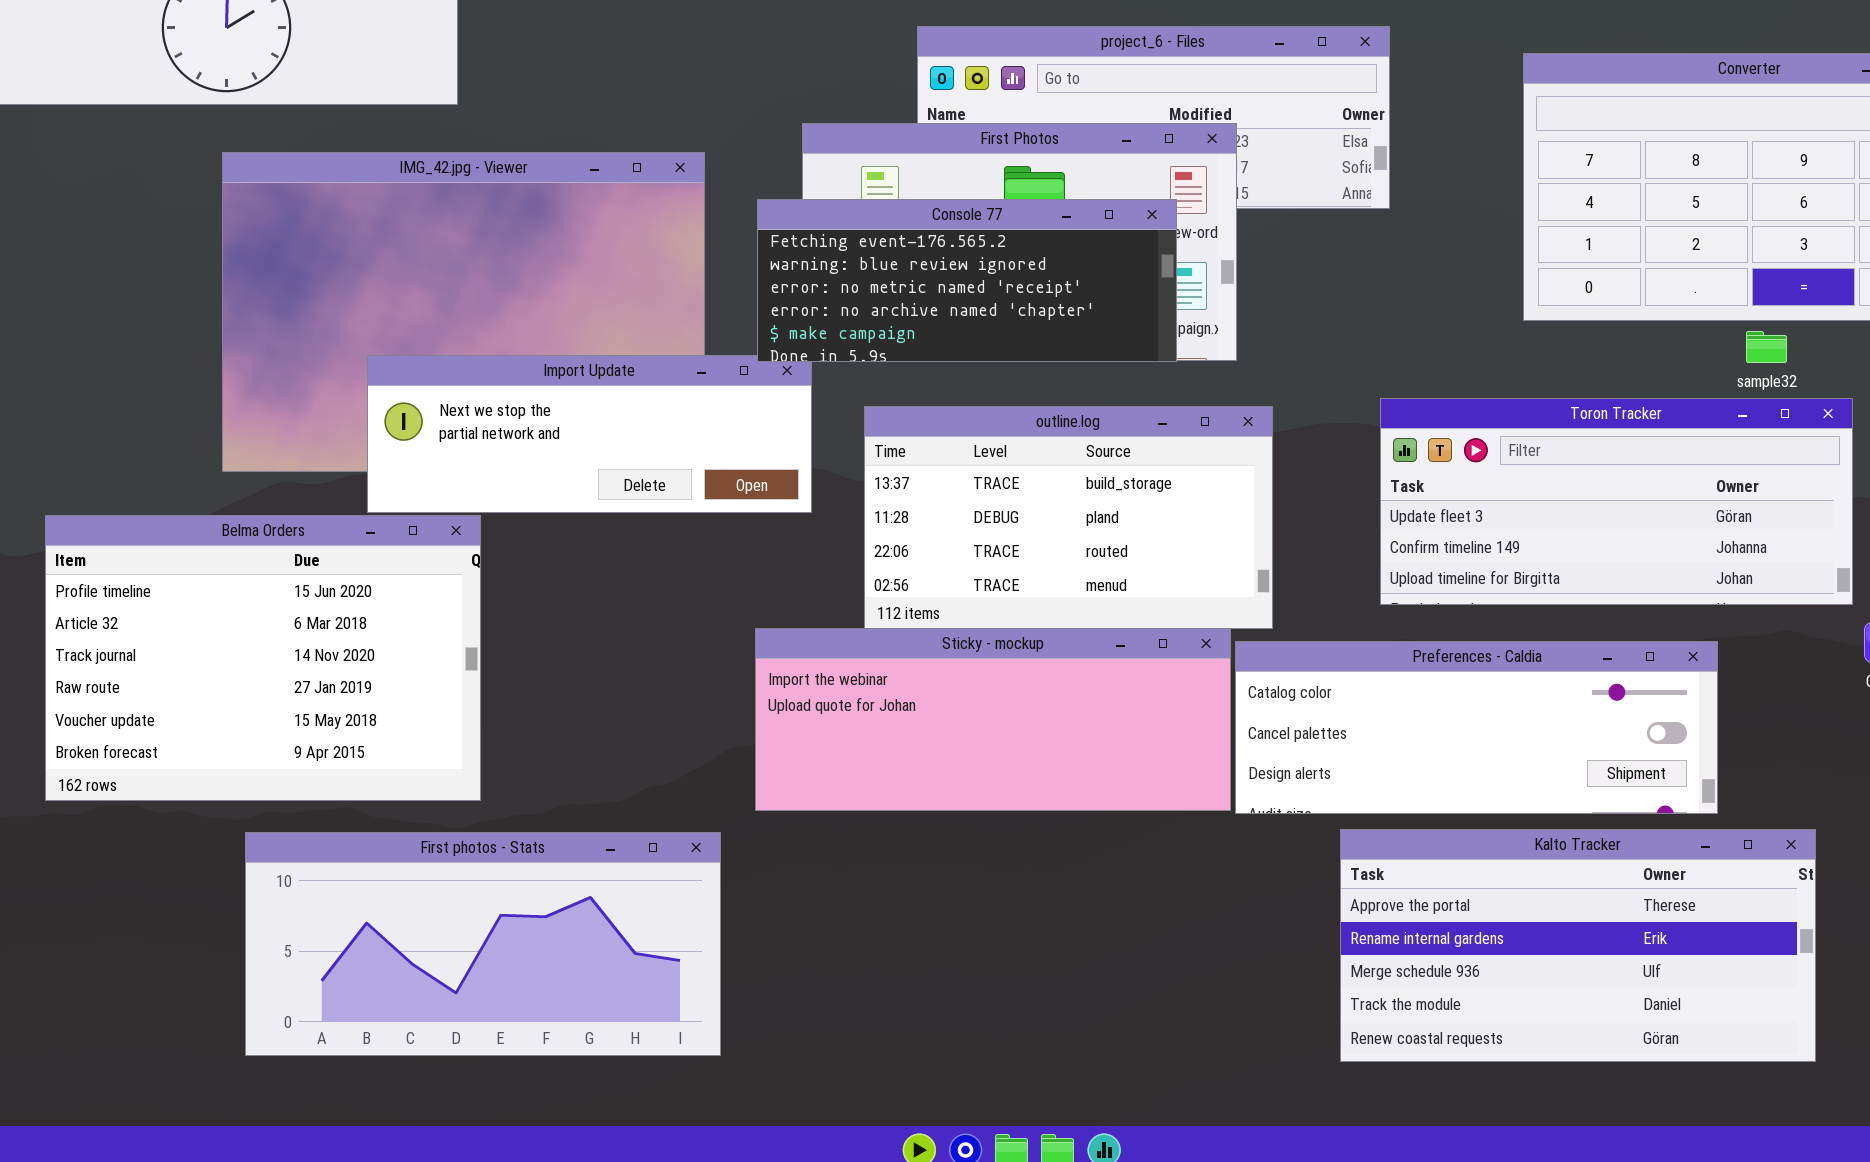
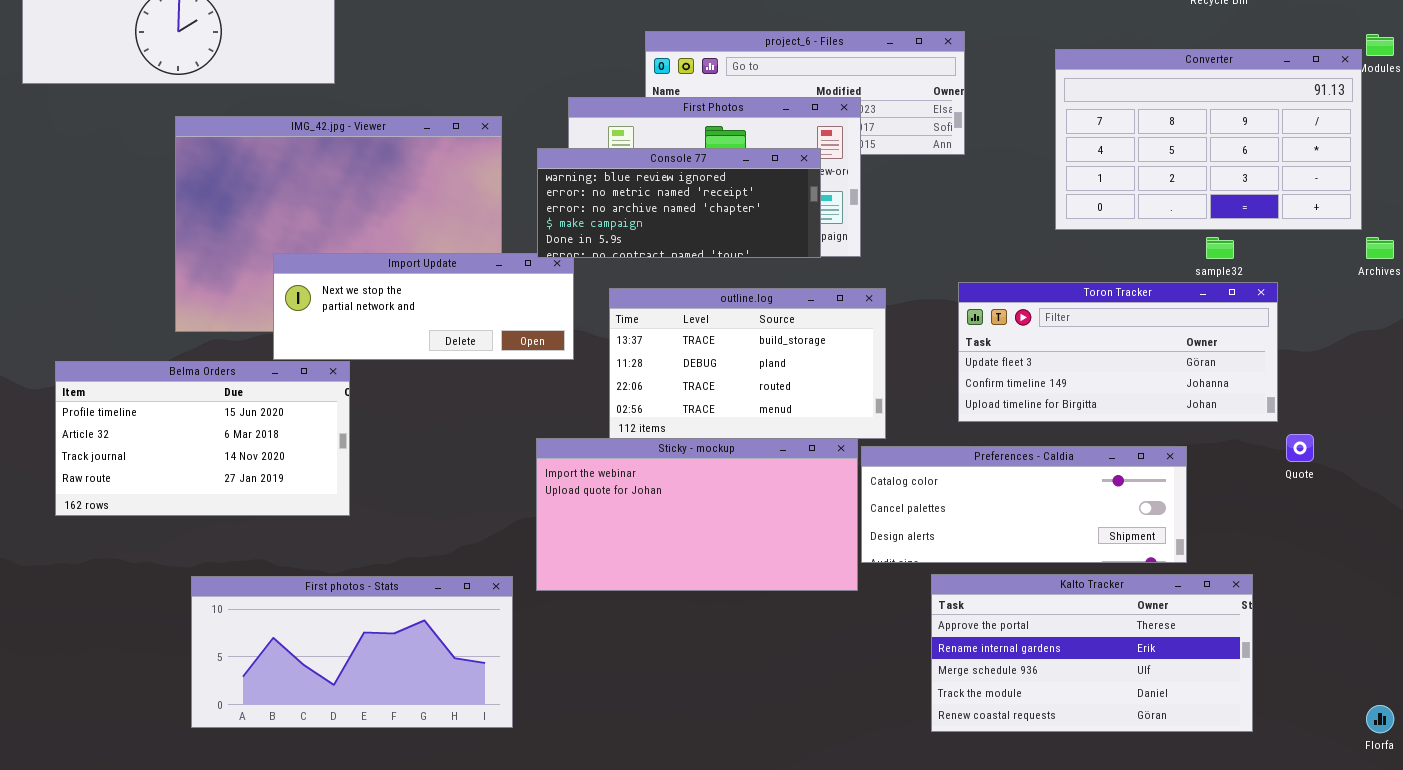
Console 77: [757,199,1177,362] -> [537,148,821,258], scrolled down 1 row
Belma Orders: [45,515,481,801] -> [55,361,350,516], resized
Sticky - mockup: [755,628,1231,811] -> [536,438,858,591], resized

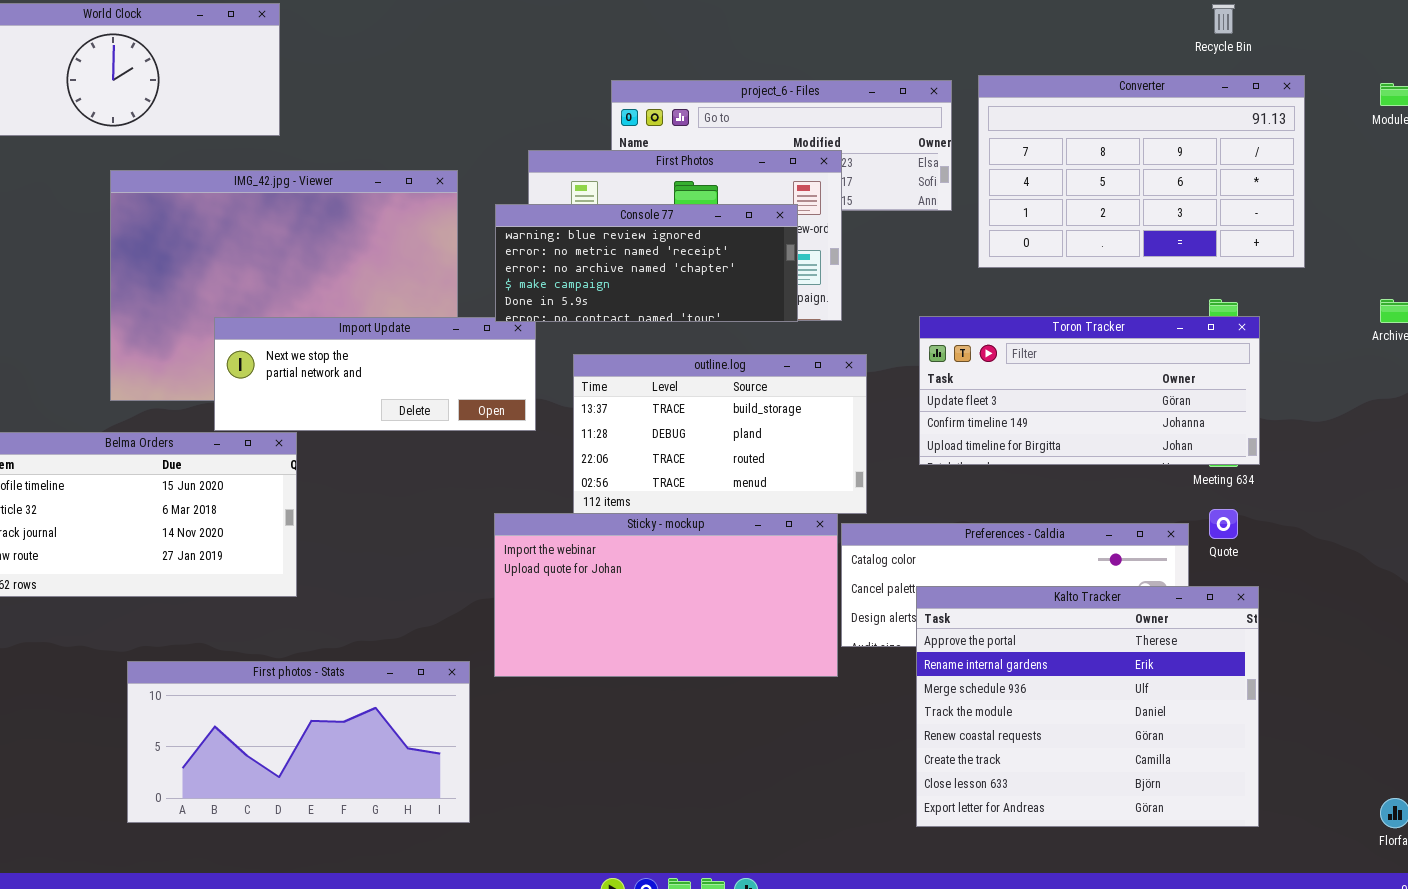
Converter: [1055,49,1362,230] -> [978,75,1305,268], moved
Toron Tracker: [958,282,1278,422] -> [919,316,1260,465], moved
Quote: [1286,434,1314,462] -> [1209,509,1238,539], moved
Kalto Tracker: [931,574,1253,732] -> [916,586,1259,827], resized

